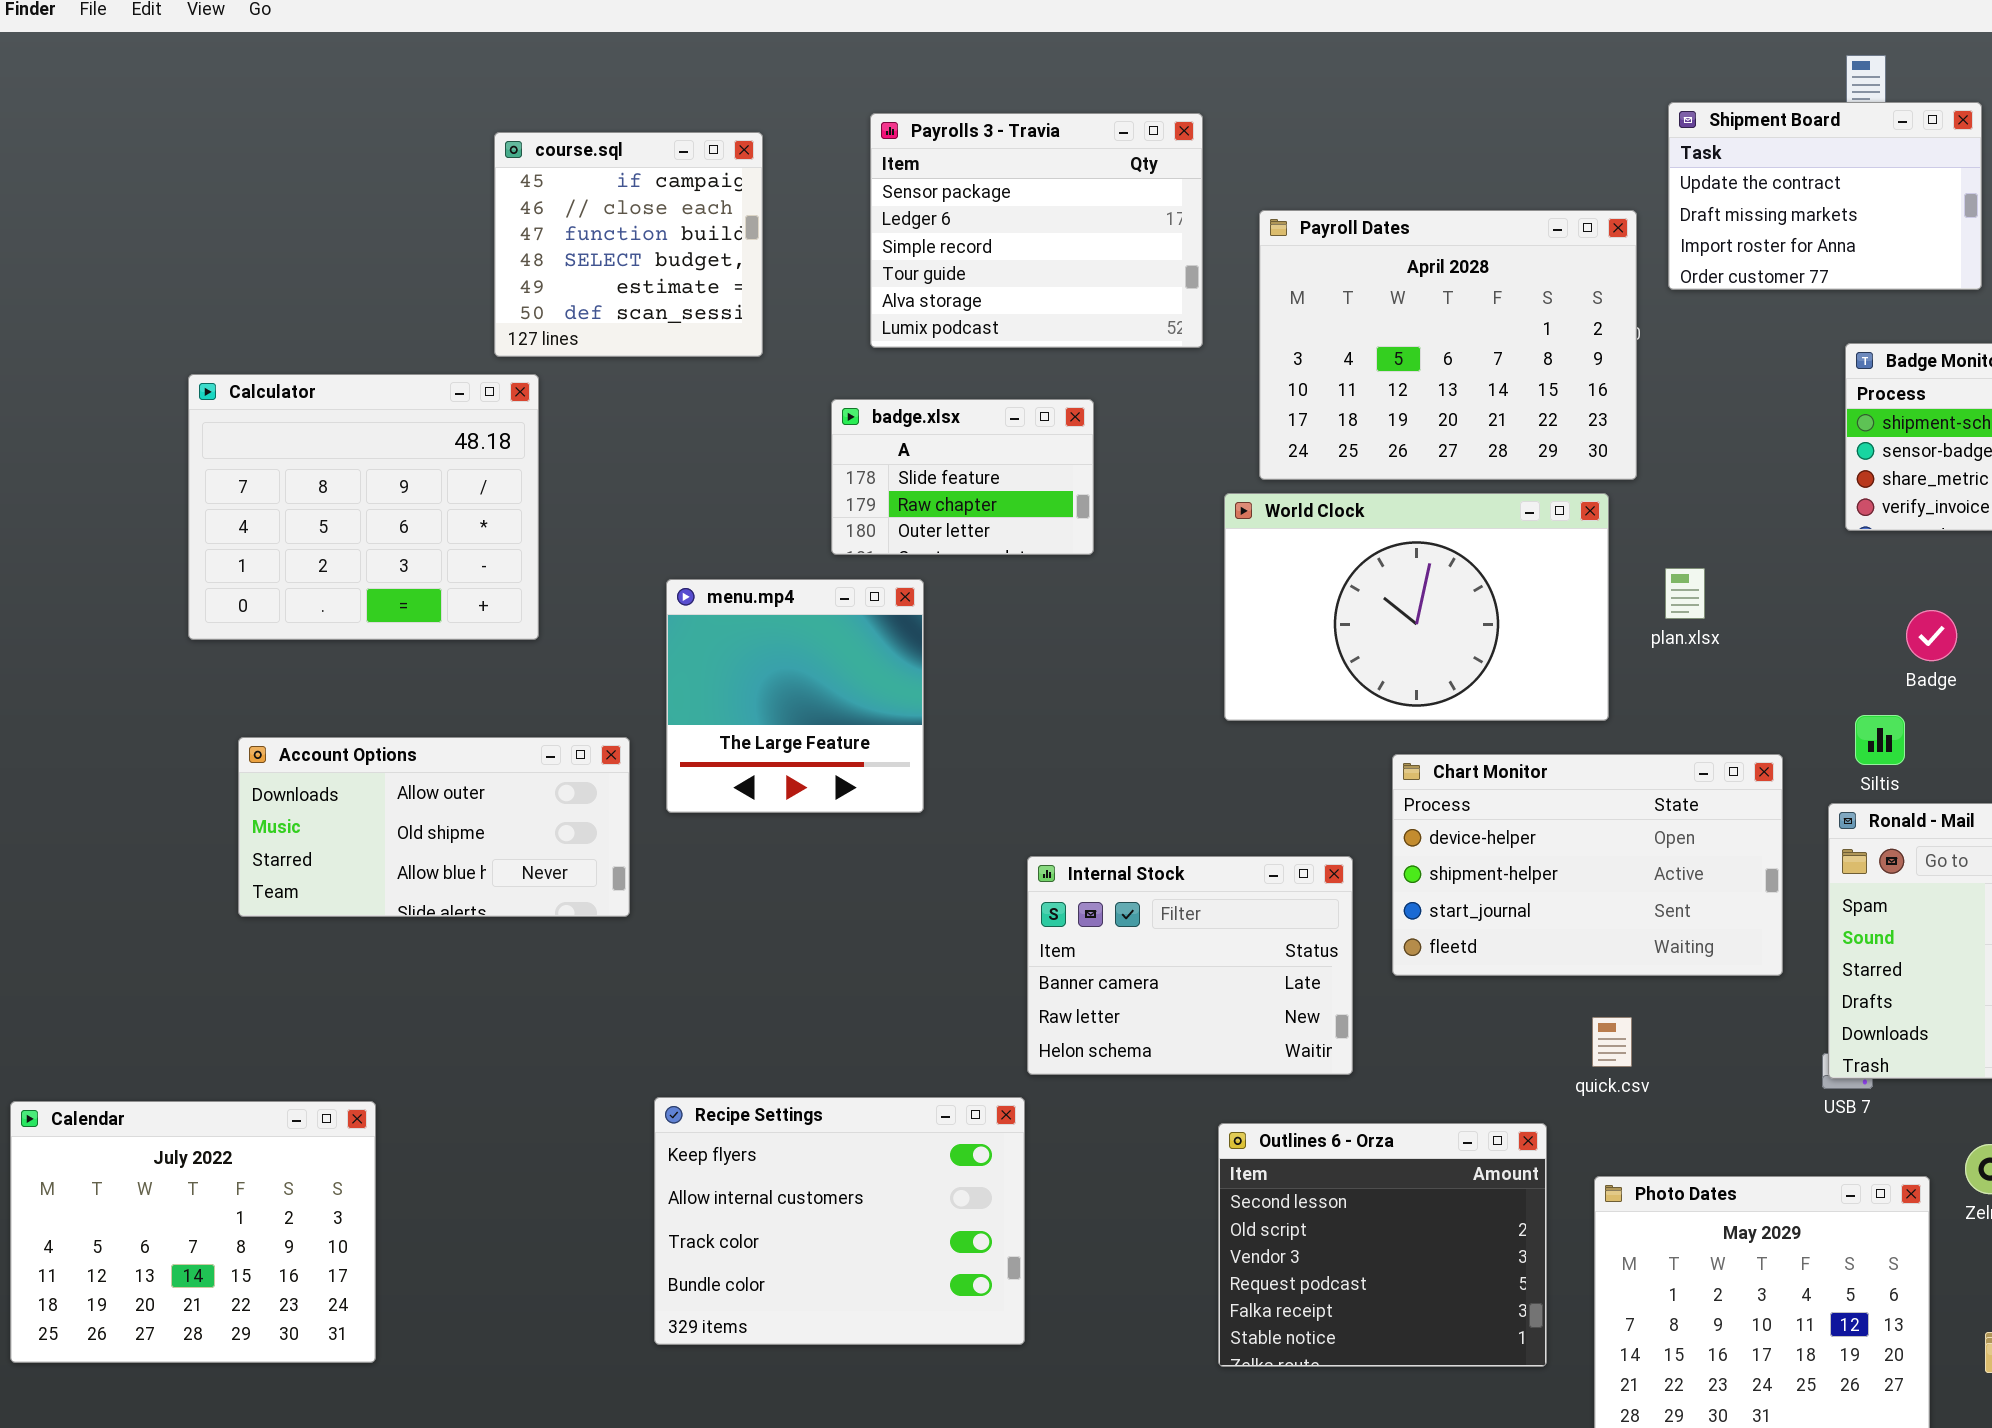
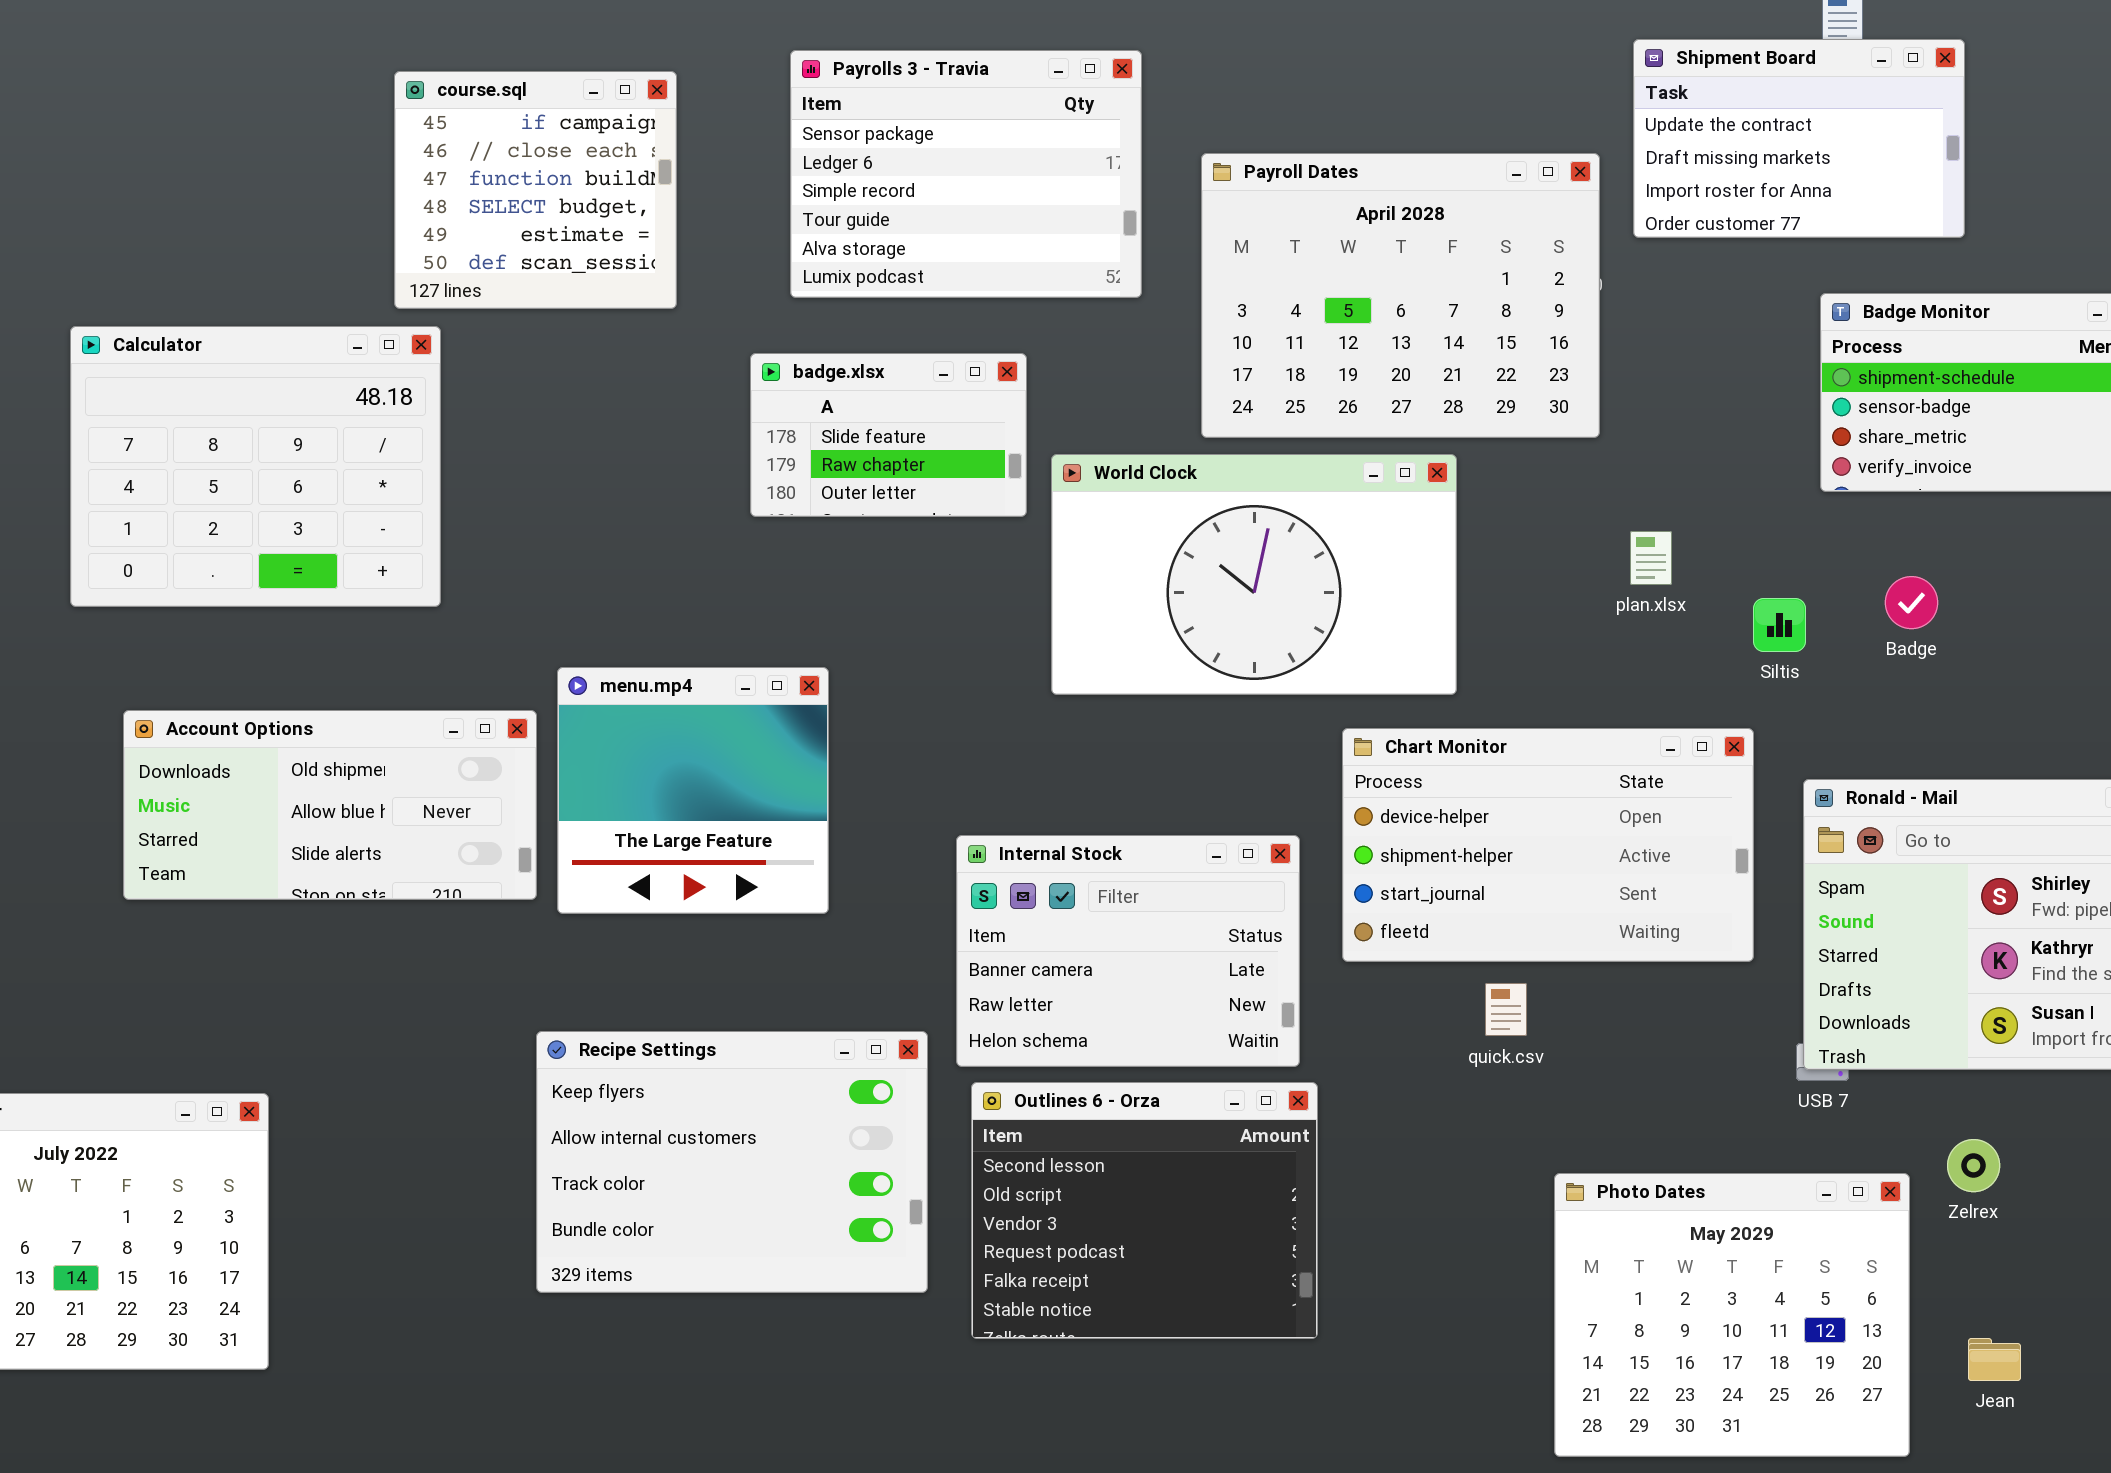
World Clock: [1224,493,1609,721] -> [1051,454,1457,695], moved
menu.mp4: [666,579,924,813] -> [557,667,829,914], moved
Siltis: [1855,715,1905,765] -> [1753,598,1806,652], moved
Account Options: [238,737,630,917] -> [123,710,537,900], scrolled down 1 row
quick.csv: [1592,1017,1632,1067] -> [1485,983,1527,1036], moved
Recipe Settings: [654,1097,1025,1345] -> [536,1031,928,1293], moved
Outlines 6 - Orza: [1218,1123,1547,1367] -> [971,1082,1318,1339], moved

